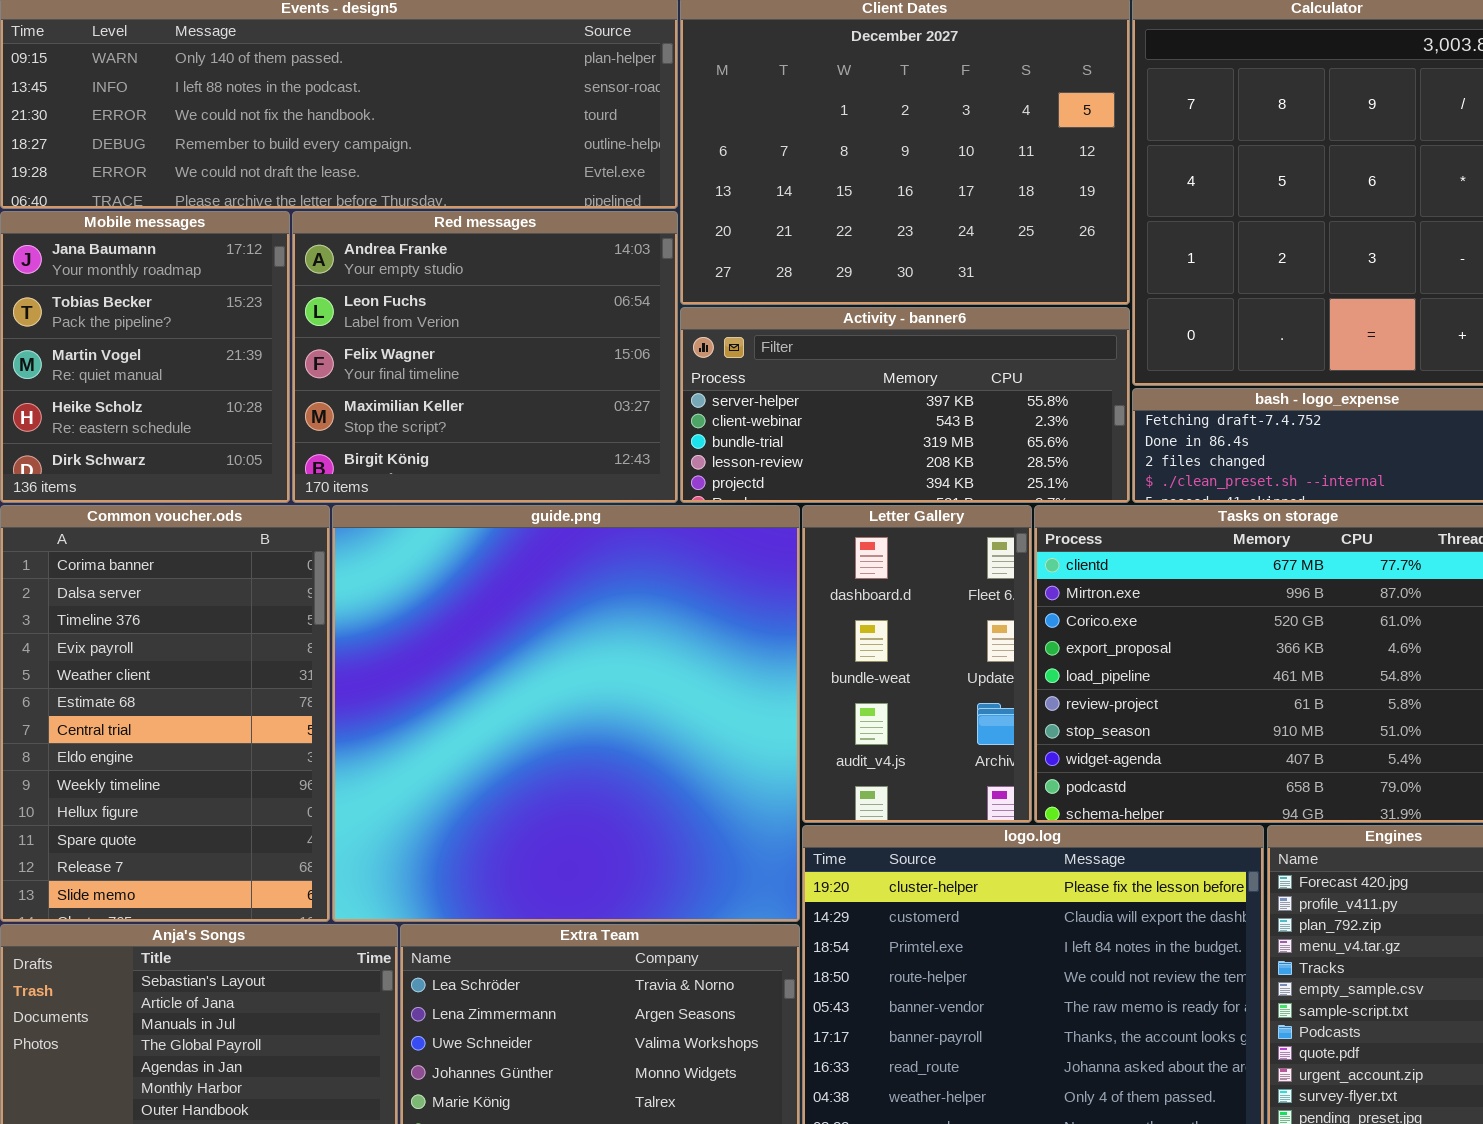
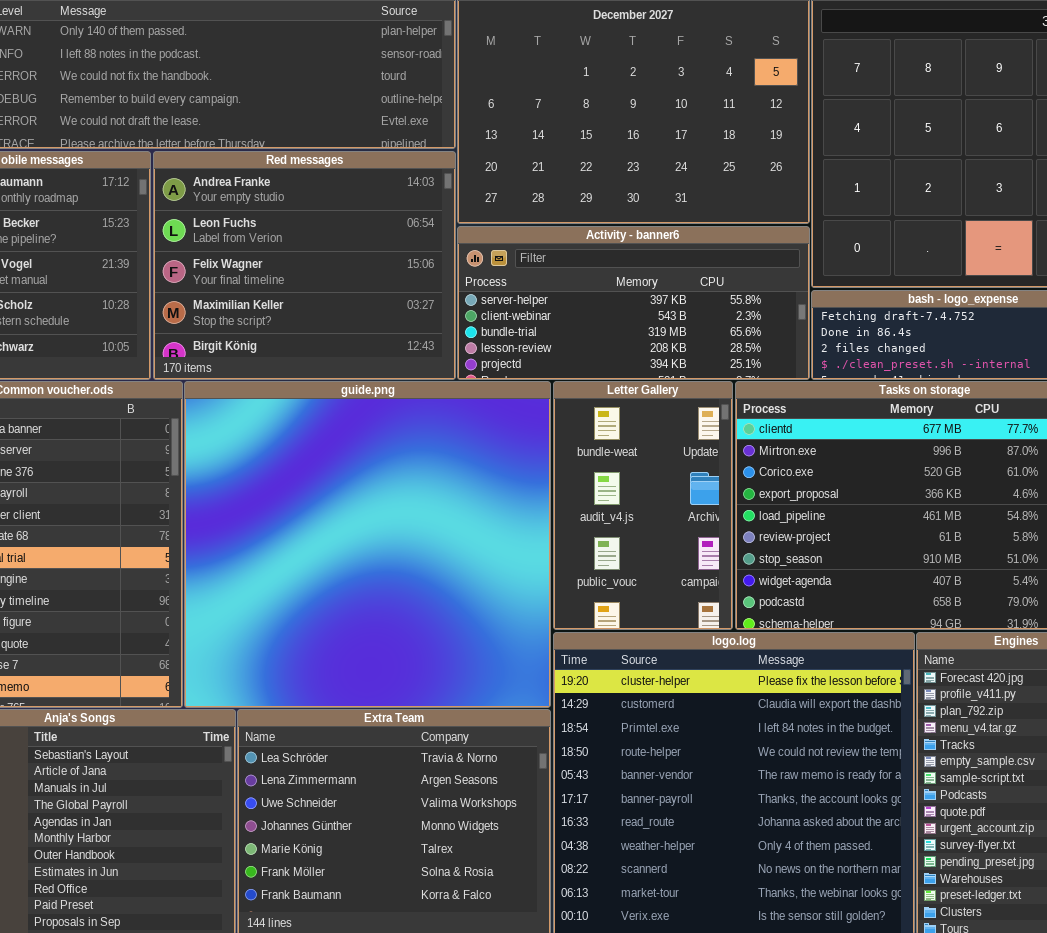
Letter Gallery: [802,505,1032,823] -> [553,381,733,630], scrolled down 1 row

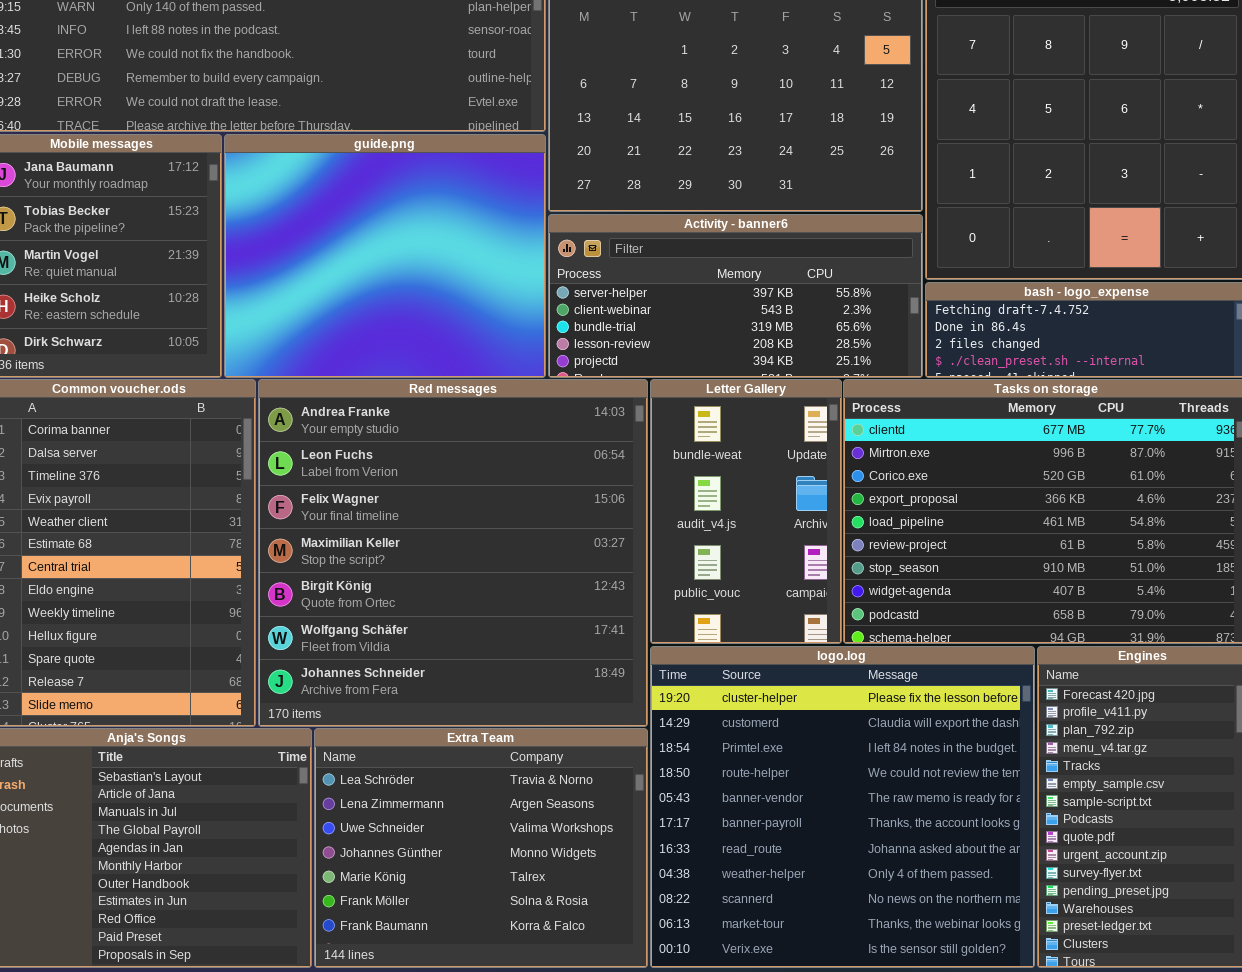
Red messages: [153,151,456,380] -> [258,379,648,727], moved, resized
guide.png: [184,381,551,708] -> [224,134,546,378], moved, resized

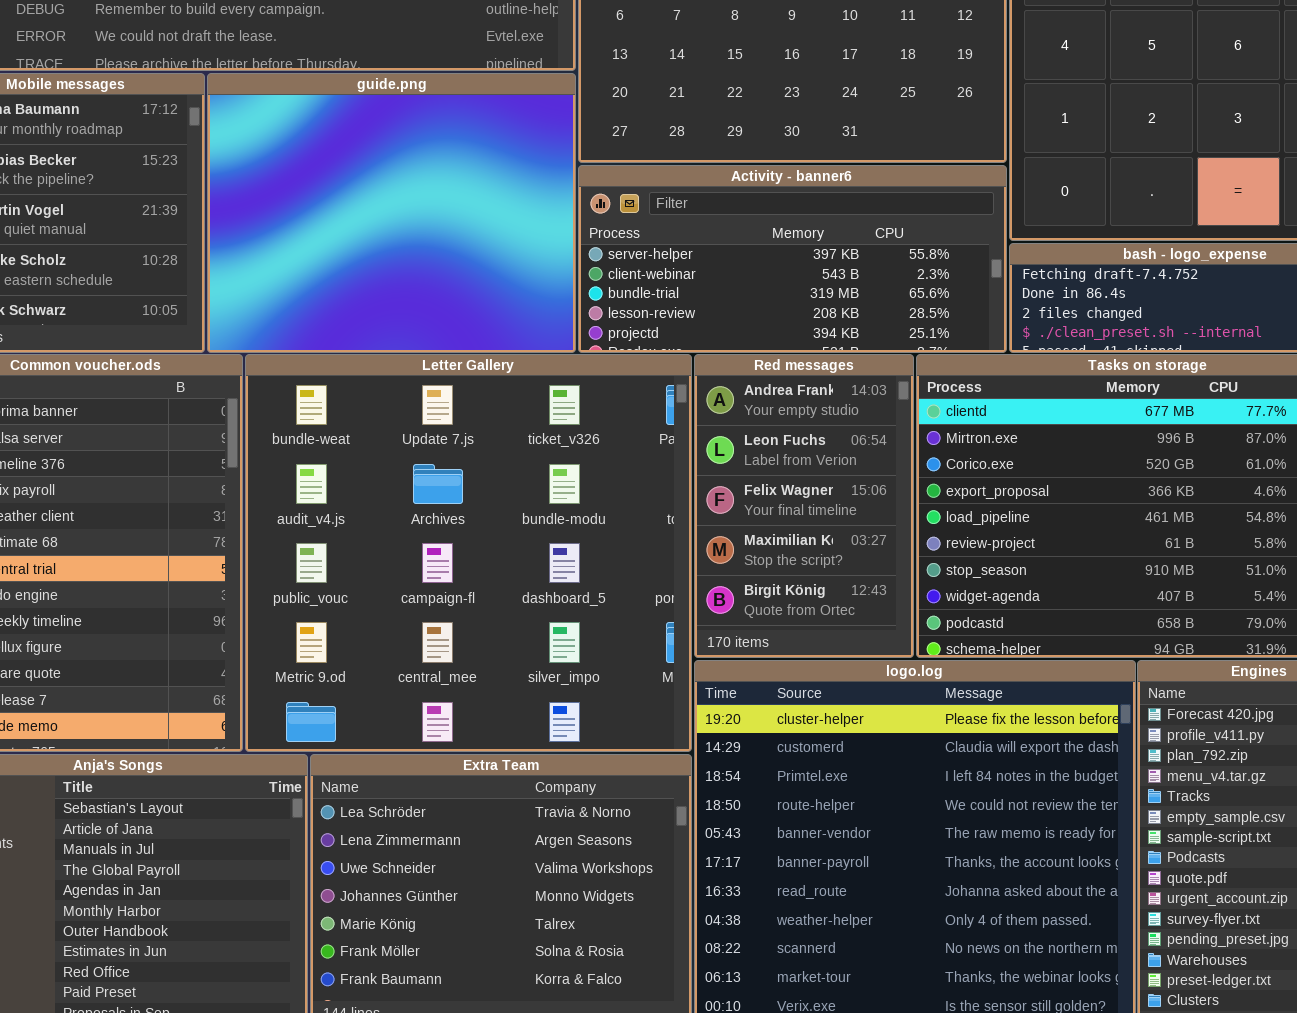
Red messages: [258,379,648,727] -> [694,354,914,658], moved, resized
Letter Gallery: [650,379,842,644] -> [245,354,692,752], moved, resized

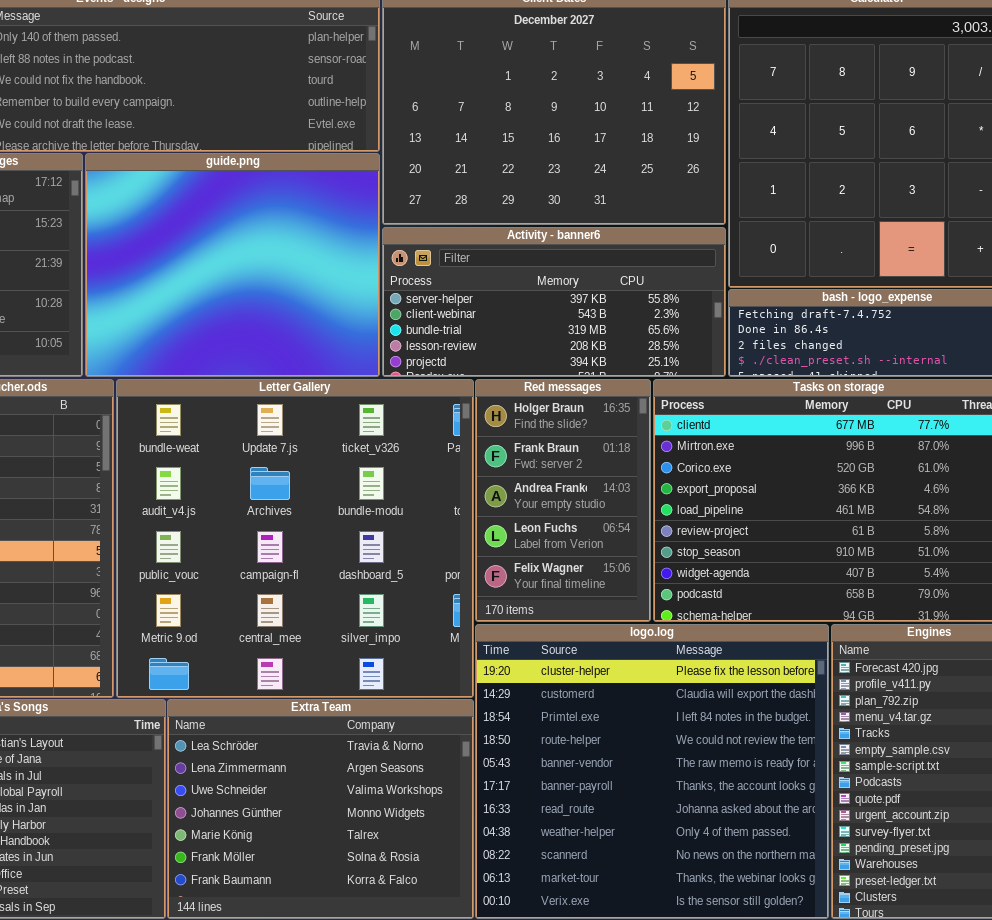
Red messages: [694,354,914,658] -> [475,379,651,622], scrolled up 2 rows

